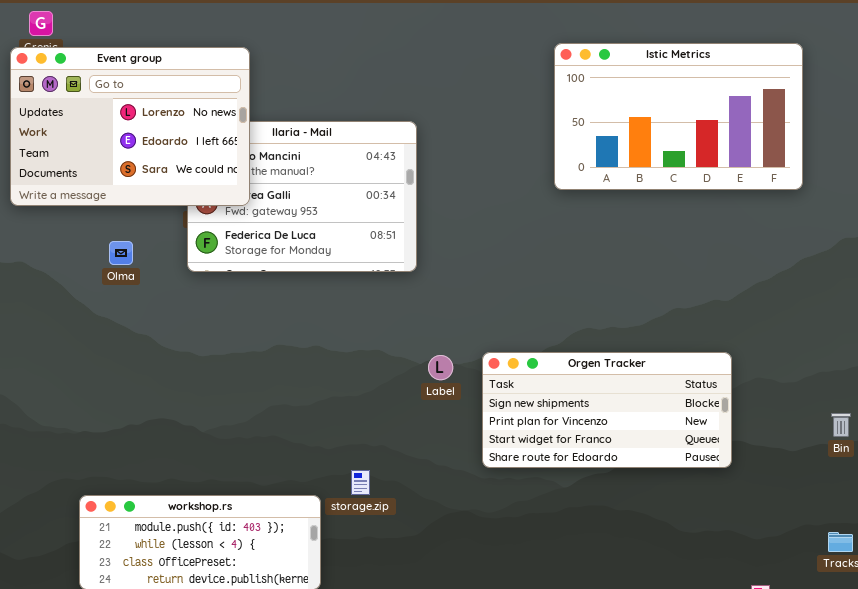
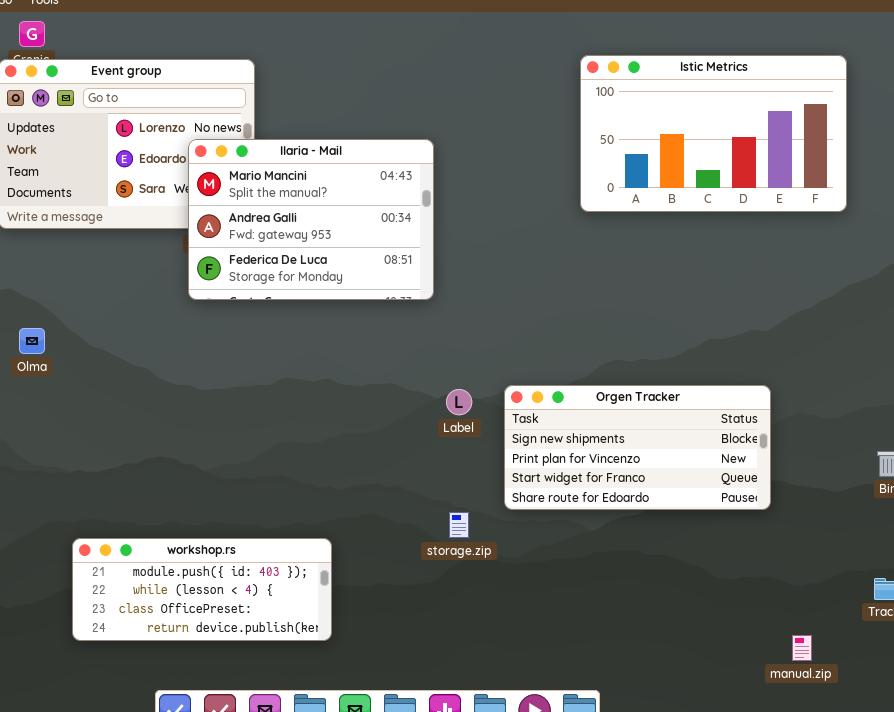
Ilaria - Mail: [187,121,417,272] -> [188,139,434,300], raised
Olma: [109,241,133,265] -> [19,328,45,354], moved
storage.zip: [351,470,370,495] -> [449,512,469,538], moved

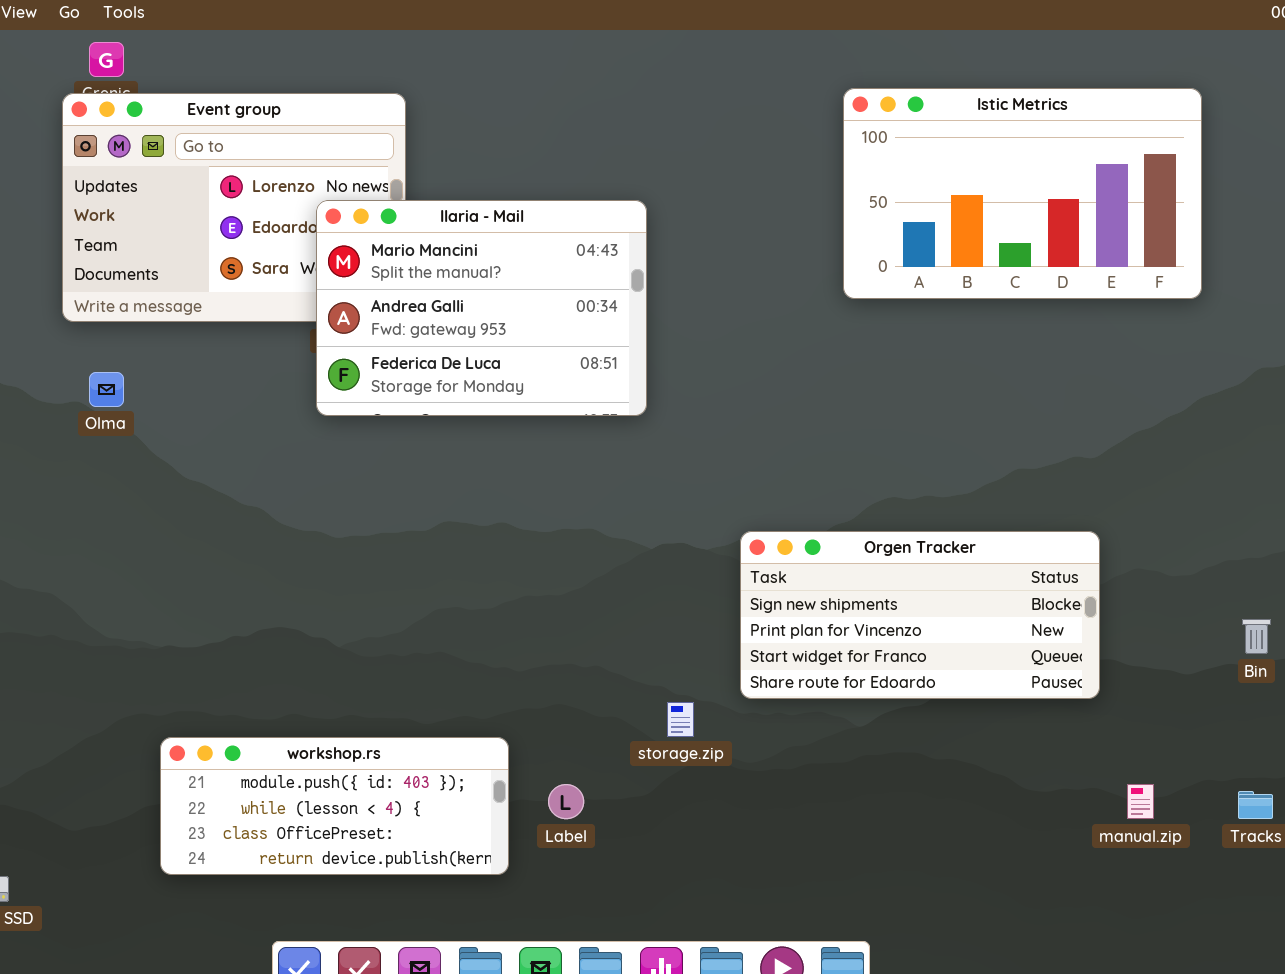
Olma: [19,328,45,354] -> [89,372,124,407], moved
Label: [446,389,472,415] -> [548,784,584,819], moved
manual.zip: [792,635,812,661] -> [1127,784,1154,819], moved

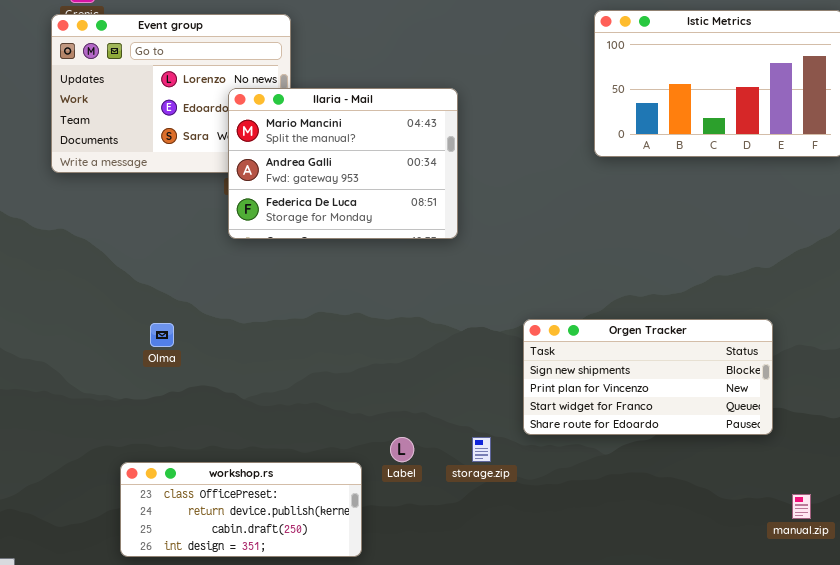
Olma: [89,372,124,407] -> [150,323,174,347], moved
workshop.rs: [160,737,509,875] -> [120,462,362,557], scrolled down 2 rows
Label: [548,784,584,819] -> [390,437,414,462], moved

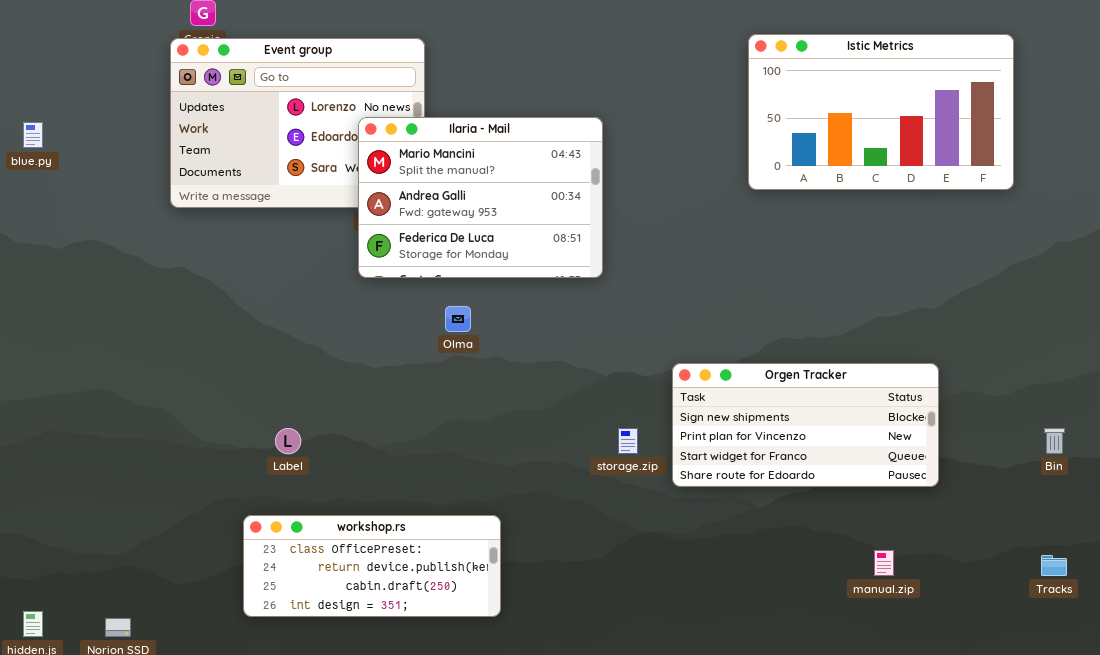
Olma: [150,323,174,347] -> [445,306,471,332], moved
Label: [390,437,414,462] -> [275,428,301,454], moved
storage.zip: [472,437,491,462] -> [618,428,638,454], moved
manual.zip: [792,494,811,519] -> [874,550,894,576], moved

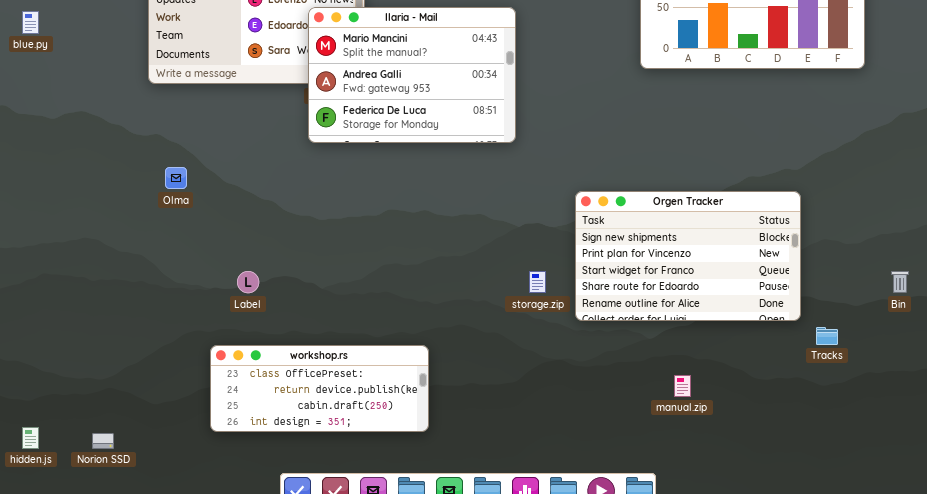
Olma: [445,306,471,332] -> [165,167,187,189], moved
Orgen Tracker: [672,363,939,487] -> [575,191,801,321], resized
manual.zip: [874,550,894,576] -> [674,375,691,397], moved
Tracks: [1041,555,1067,576] -> [816,327,838,345], moved

